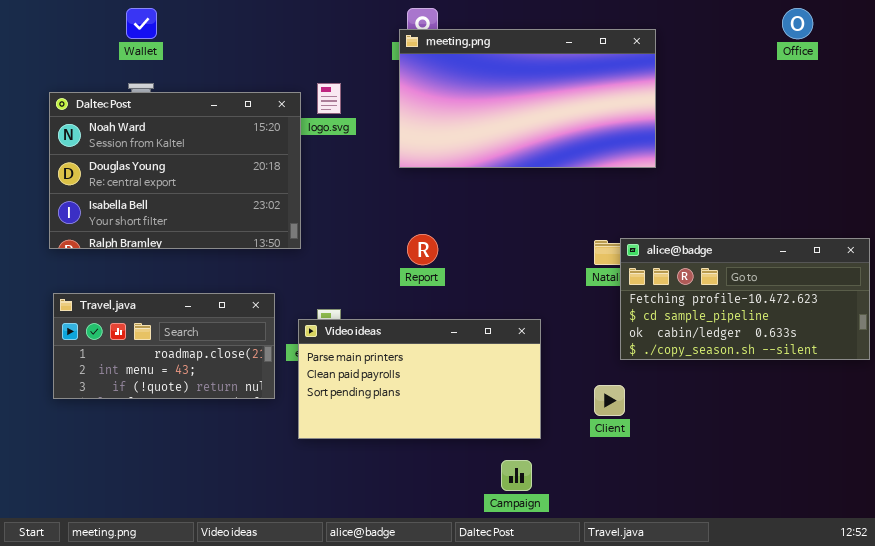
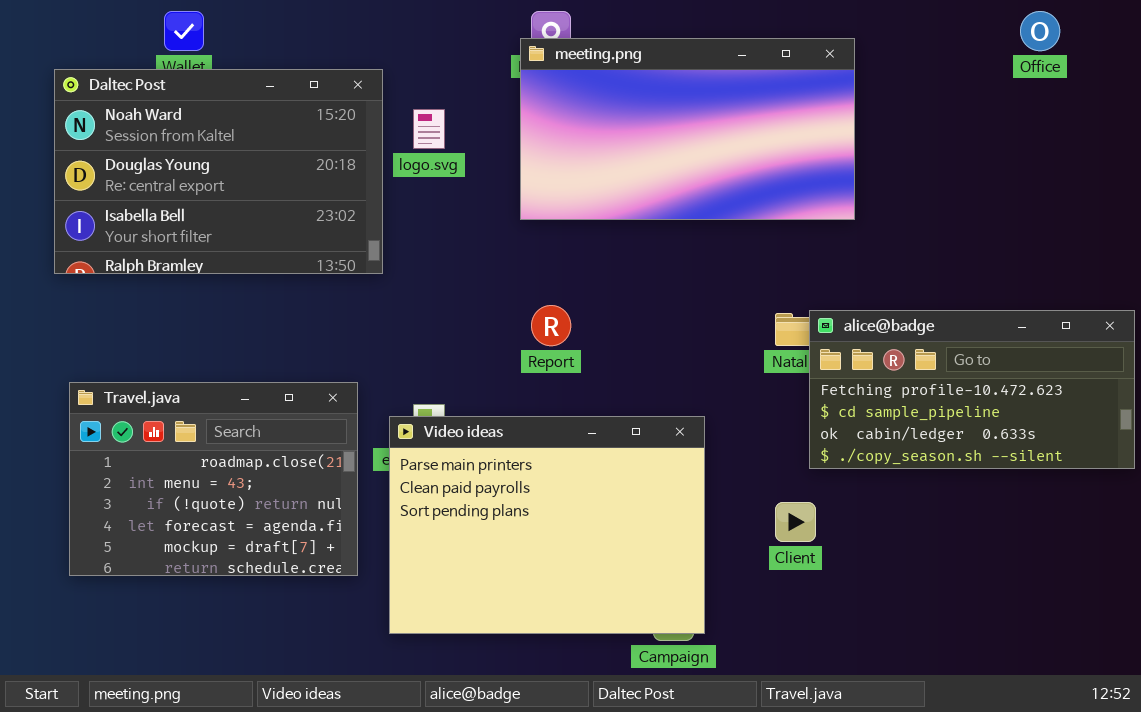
Daltec Post: [49,92,301,249] -> [54,69,383,274], moved
Travel.java: [53,293,275,399] -> [69,382,358,576], resized
Video ideas: [298,319,541,439] -> [389,416,705,634], resized

